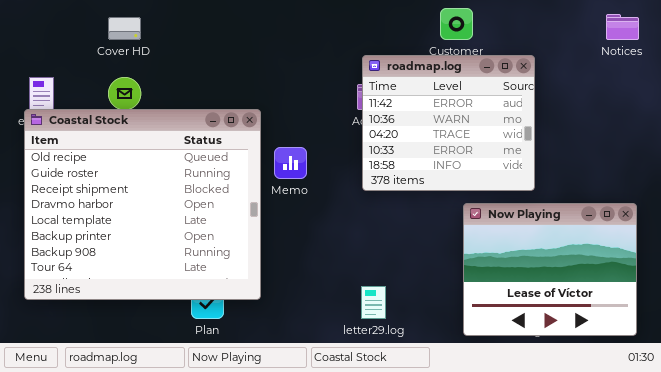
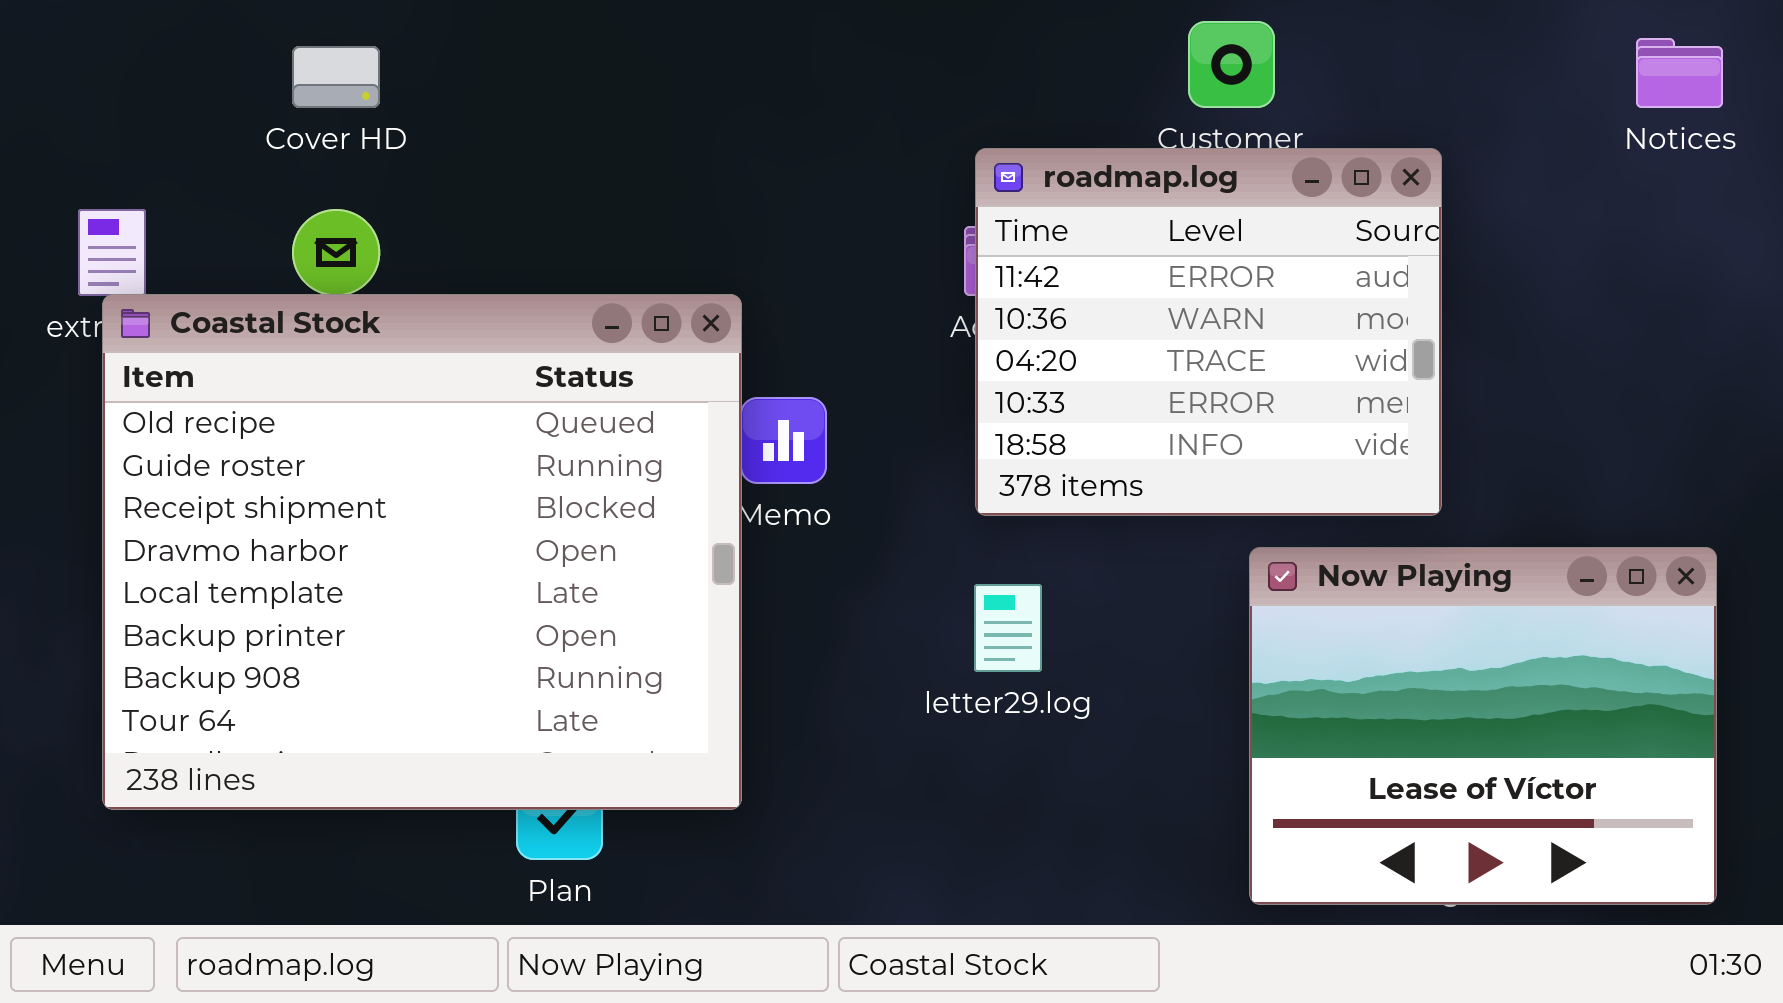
Coastal Stock: [24,109,261,300] -> [102,294,742,810], moved
letter29.log: [361,286,386,319] -> [974,584,1042,672], moved

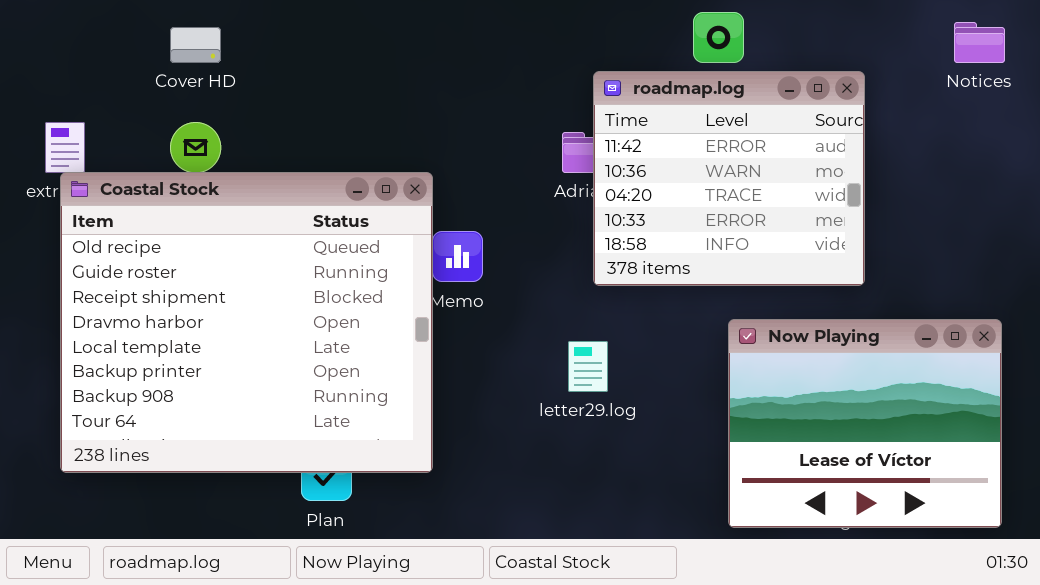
roadmap.log: [975,148,1442,516] -> [593,71,865,286], moved

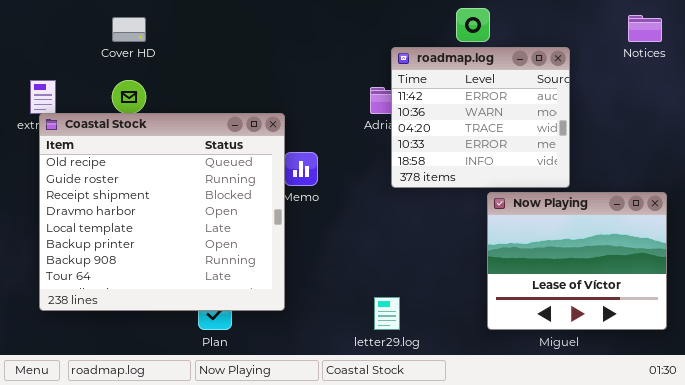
Now Playing: [728,319,1002,528] -> [487,192,667,330], moved
letter29.log: [568,341,608,392] -> [374,297,400,330], moved

